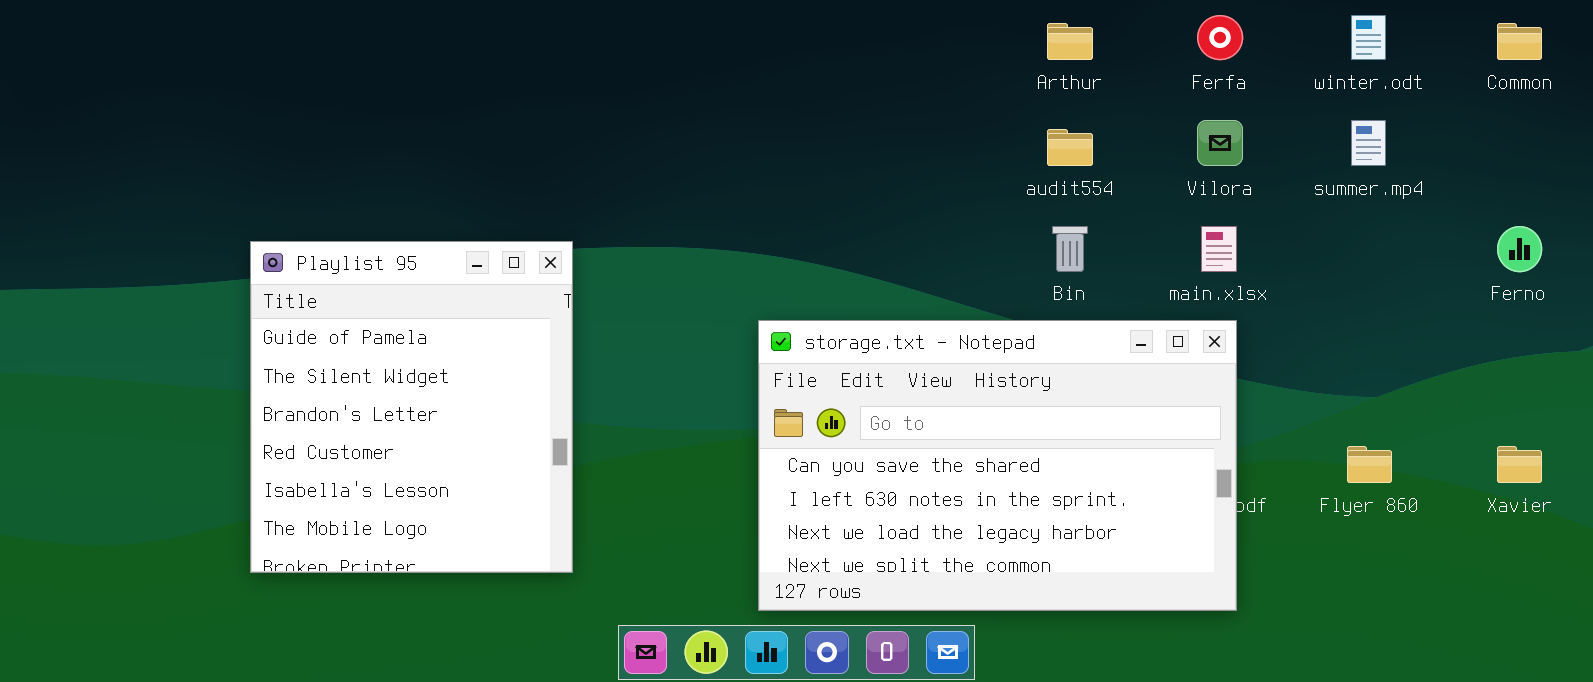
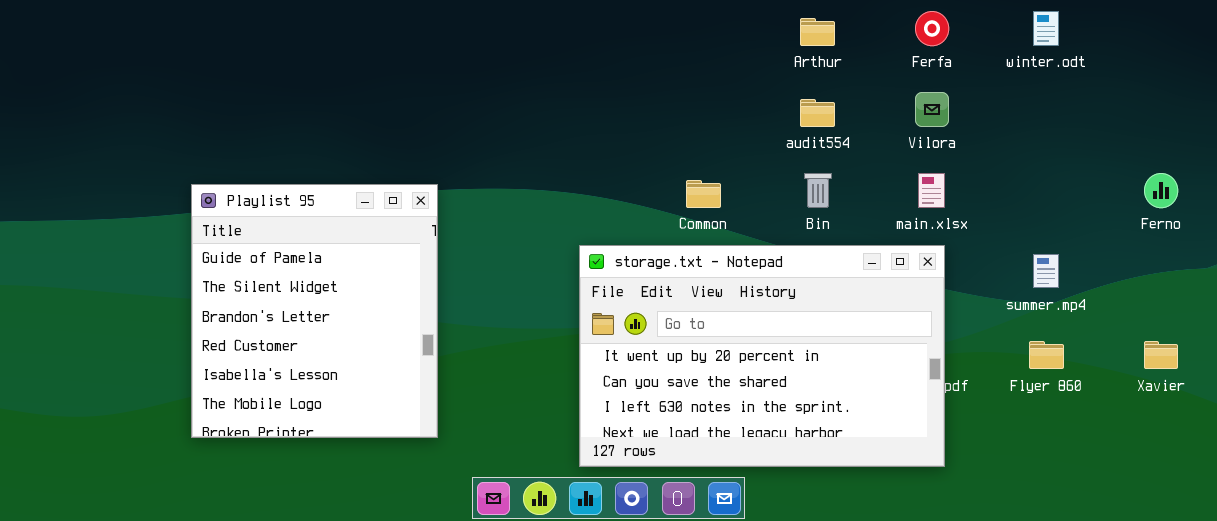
Common: [1497,23,1542,60] -> [686,180,721,208], moved
summer.mp4: [1351,120,1386,166] -> [1033,254,1059,288], moved
storage.txt - Notepad: [758,320,1237,611] -> [579,245,945,467], scrolled up 1 row

